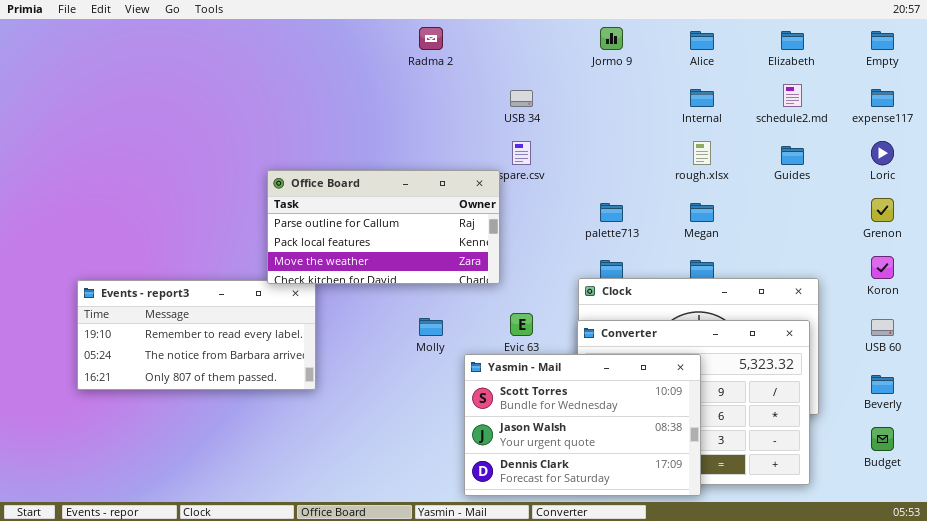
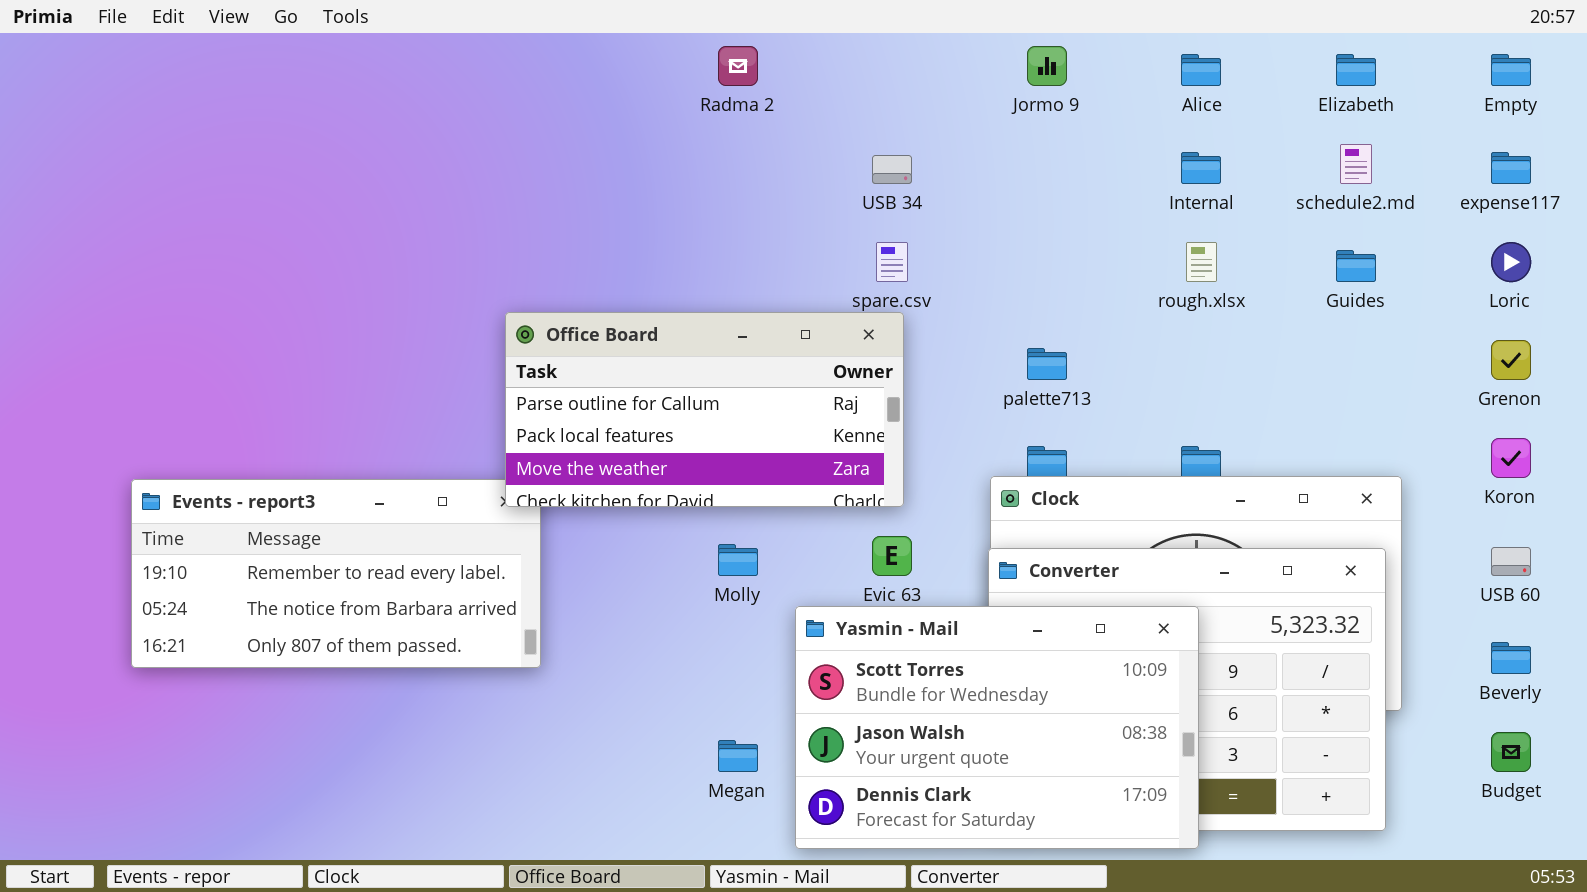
Office Board: [267,170,500,284] -> [505,312,904,507], moved
Megan: [690,203,714,222] -> [718,740,758,772], moved

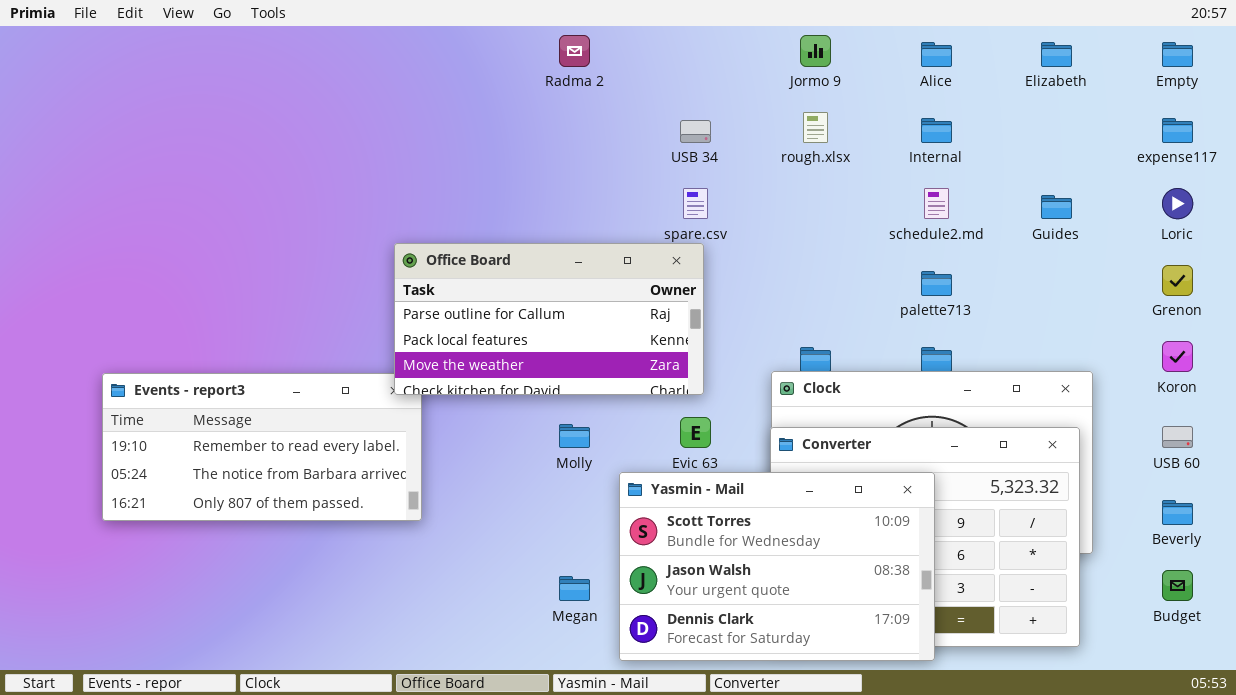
schedule2.md: [1340,144,1372,184] -> [924,188,949,219], moved
rough.xlsx: [1186,242,1217,282] -> [803,112,828,143], moved
palette713: [1027,348,1067,380] -> [921,271,952,296], moved

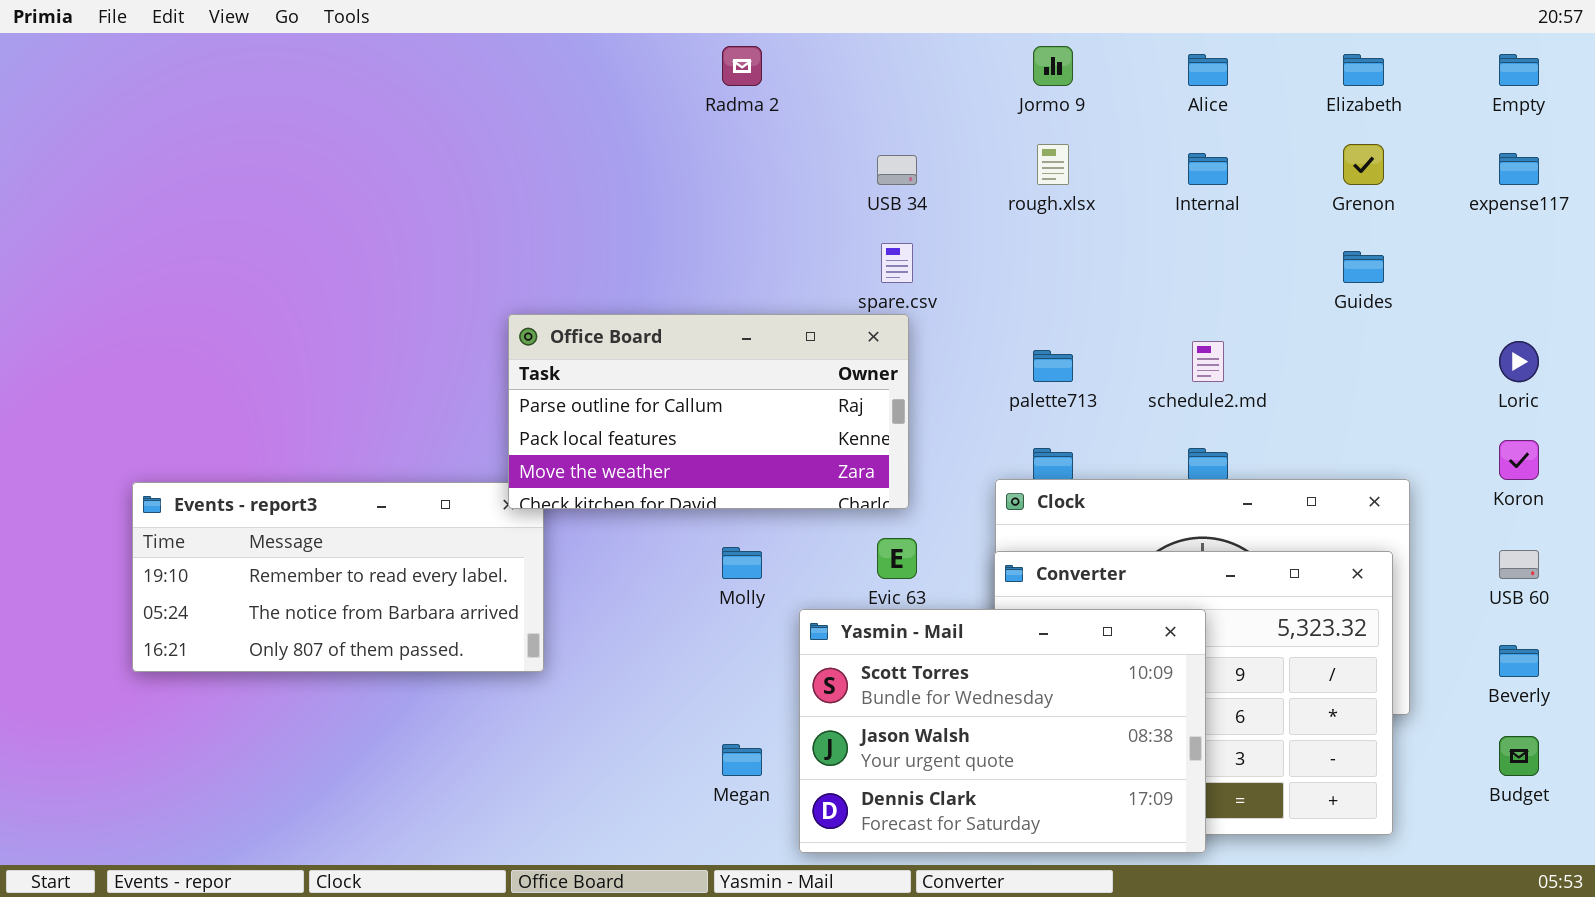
schedule2.md: [924,188,949,219] -> [1192,341,1224,382], moved
Loric: [1162,188,1193,219] -> [1499,341,1539,382], moved
Grenon: [1162,265,1193,296] -> [1343,144,1384,185], moved
palette713: [921,271,952,296] -> [1033,350,1073,382], moved

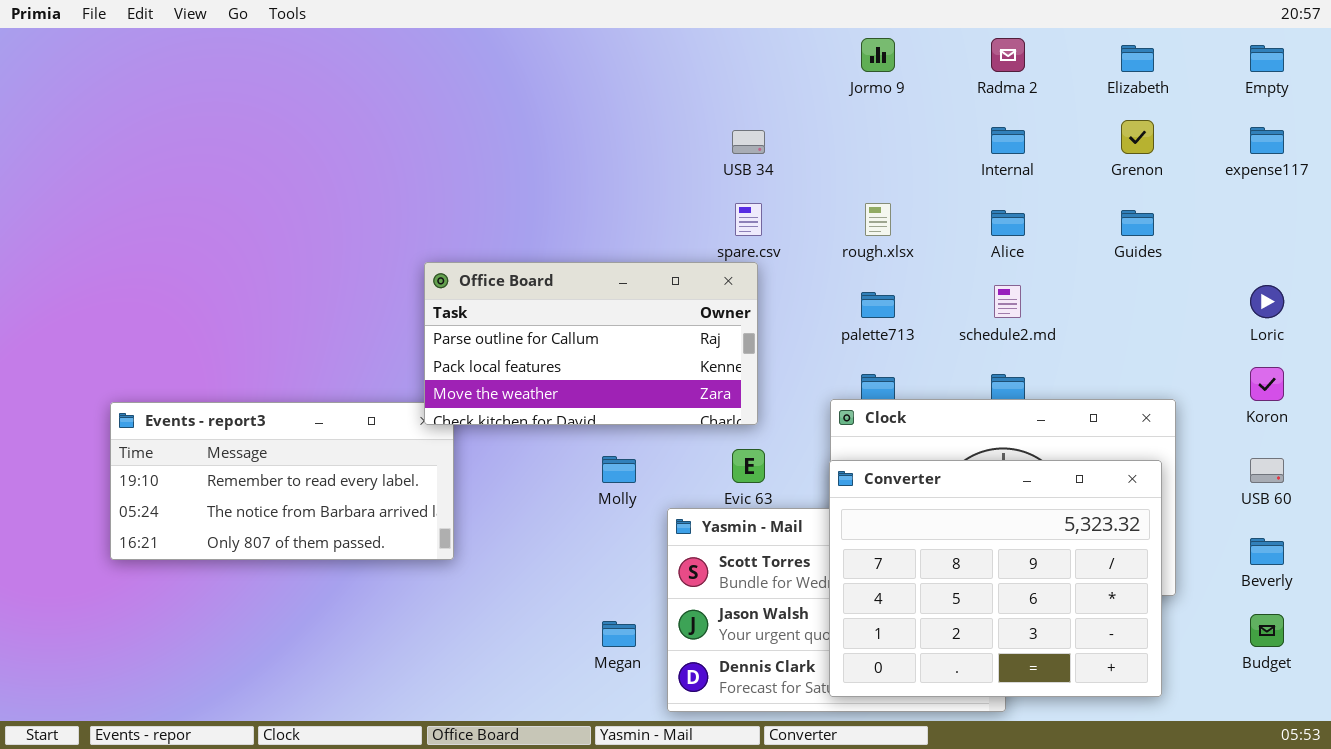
Radma 2: [722,46,762,86] -> [991,38,1025,72], moved
Alice: [1188,54,1228,86] -> [991,210,1025,236], moved
rough.xlsx: [1037,144,1069,185] -> [865,203,891,236], moved
Converter: [994,551,1393,835] -> [829,460,1162,697], raised

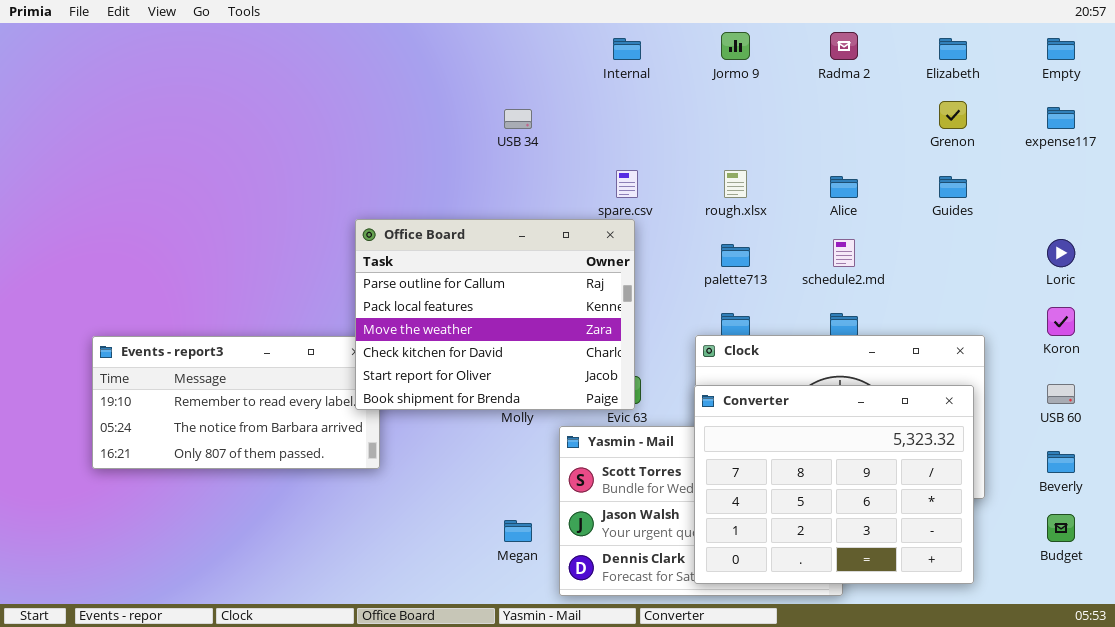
Internal: [991,127,1025,154] -> [613,38,641,60], moved
USB 34: [732,130,765,154] -> [504,109,532,129], moved
Office Board: [424,262,758,425] -> [355,219,635,410], resized

